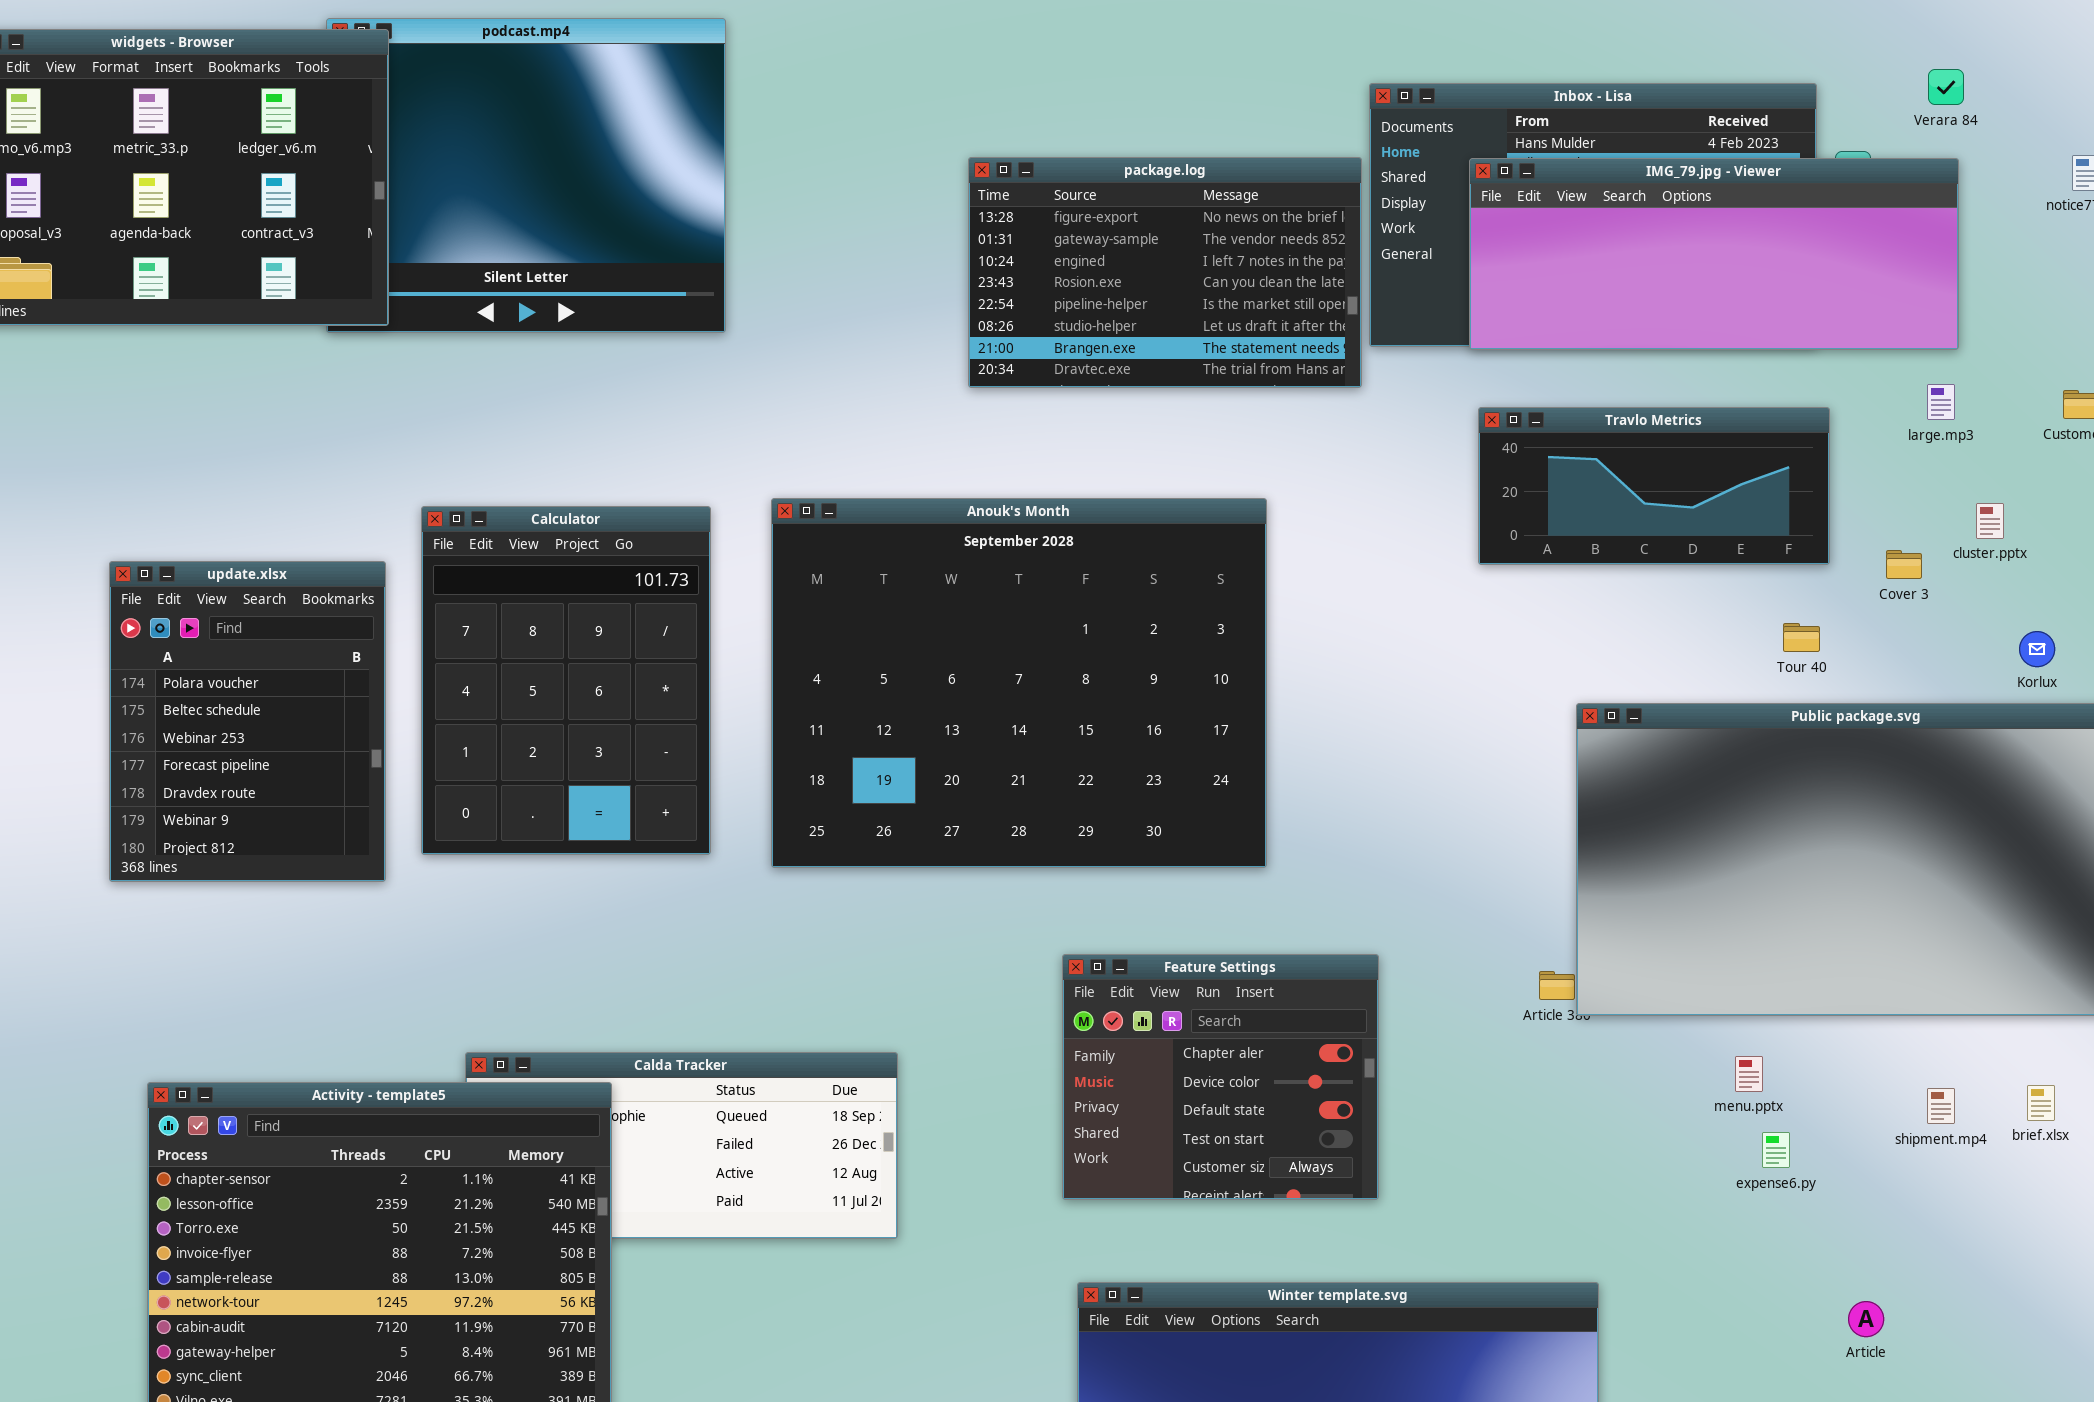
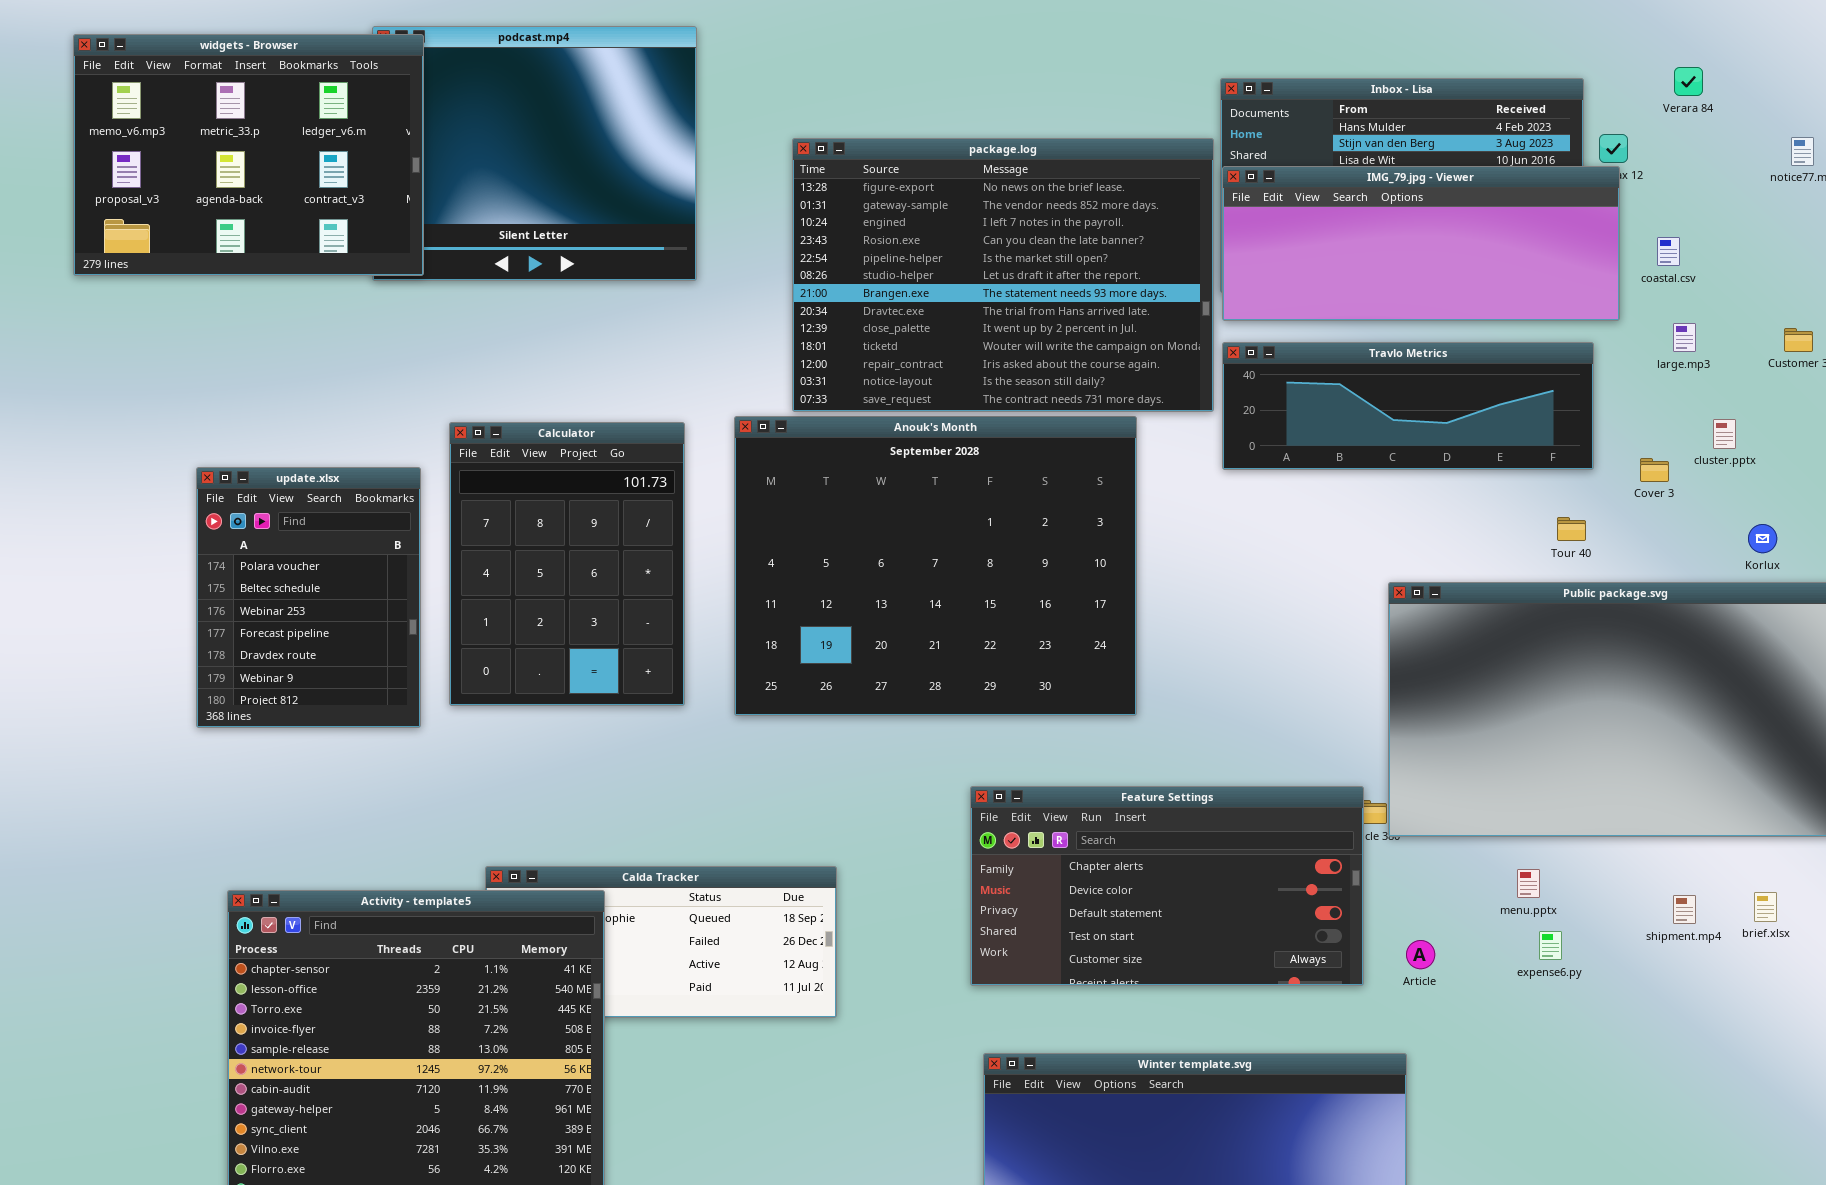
package.log: [968,157,1362,388] -> [792,138,1214,412], resized
IMG_79.jpg - Viewer: [1469,158,1959,350] -> [1222,166,1620,321], moved
Travlo Metrics: [1478,407,1830,565] -> [1222,342,1594,470], resized
Feature Settings: [1062,954,1379,1200] -> [970,786,1364,986], resized
Article: [1848,1301,1884,1337] -> [1406,940,1435,969], moved

